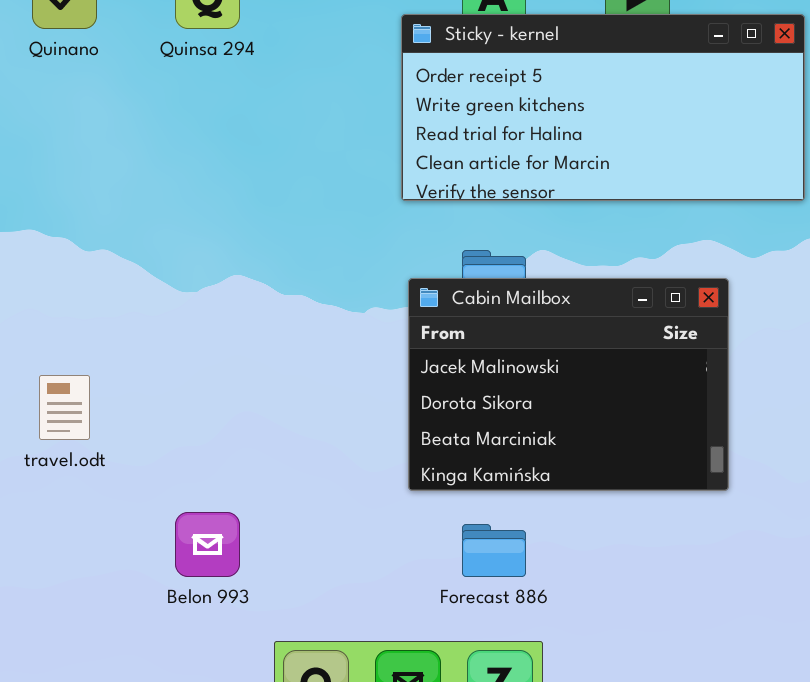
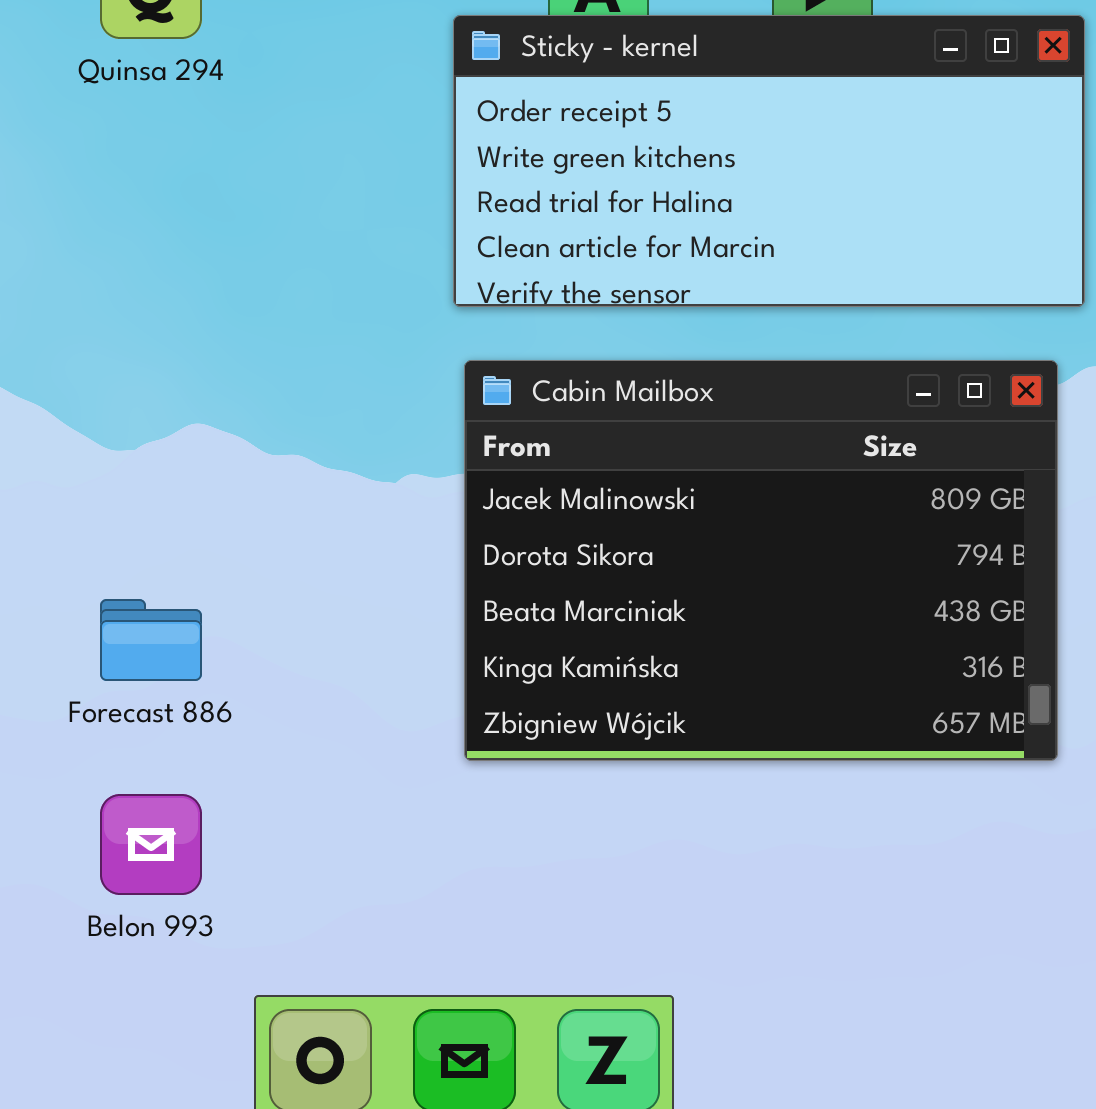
Cabin Mailbox: [408,278,729,491] -> [464,360,1058,761], resized
Forecast 886: [462,524,526,577] -> [100,599,202,681], moved

